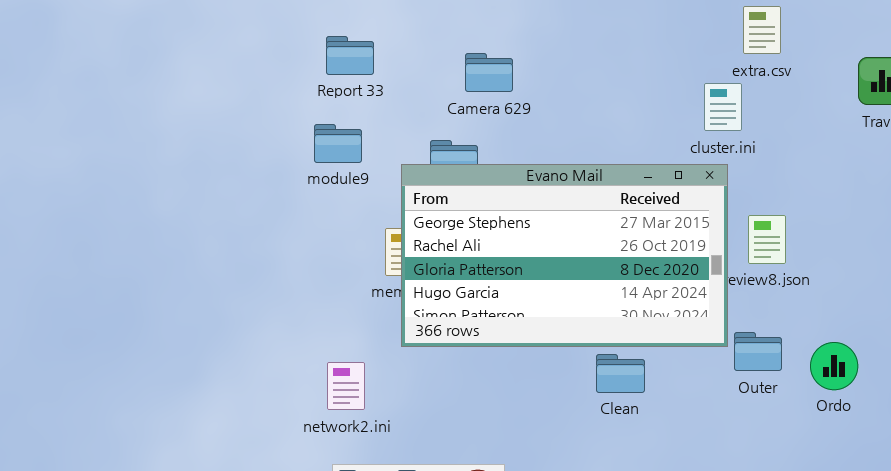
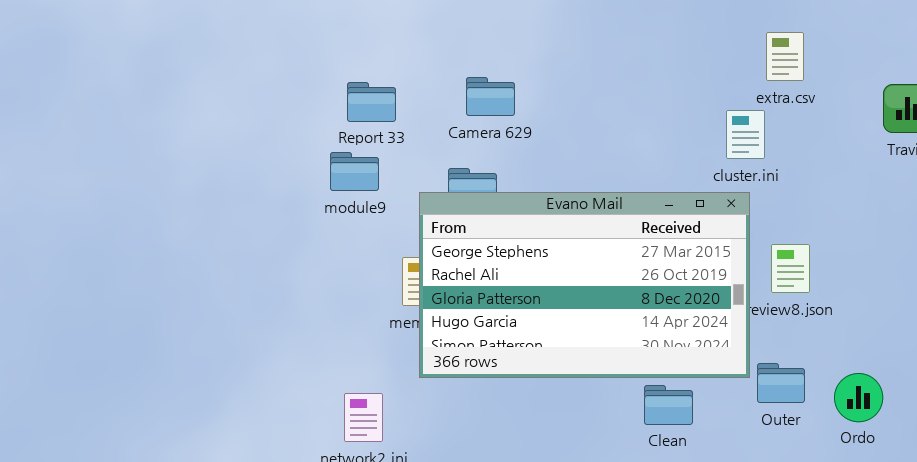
Report 33: [326,36,374,75] -> [347,82,396,122], moved
Camera 629: [465,53,513,92] -> [466,77,515,116], moved
Clean: [596,354,645,393] -> [644,385,693,425], moved

